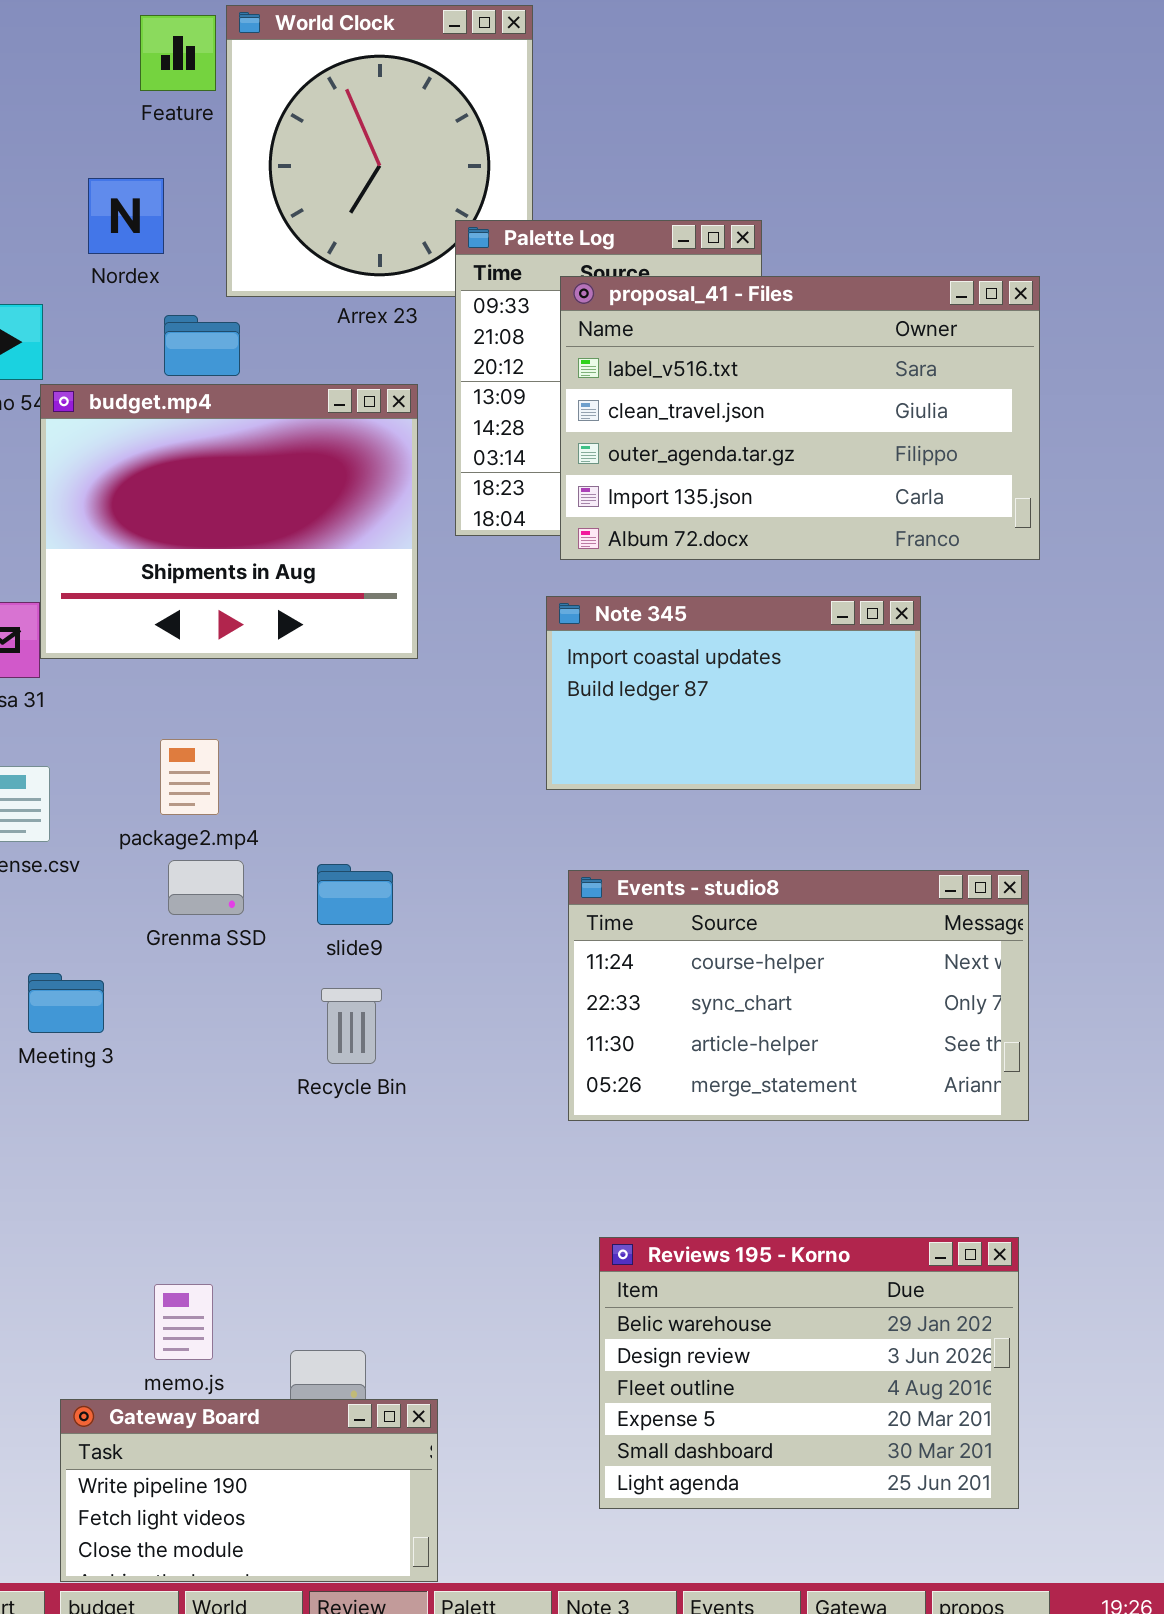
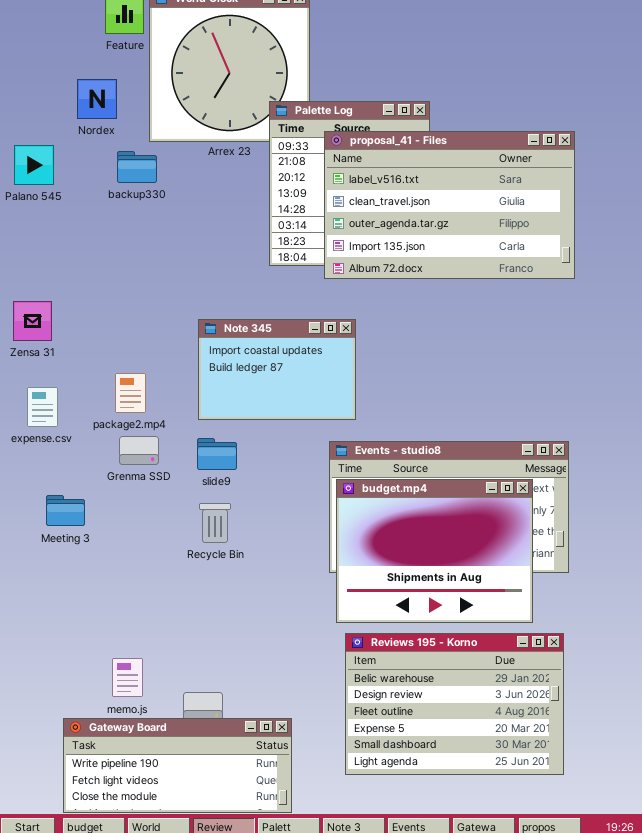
budget.mp4: [40,384,418,659] -> [336,479,533,623], moved
Note 345: [546,596,921,790] -> [198,319,356,420], moved, resized
Gateway Board: [60,1399,438,1582] -> [63,718,292,813], resized

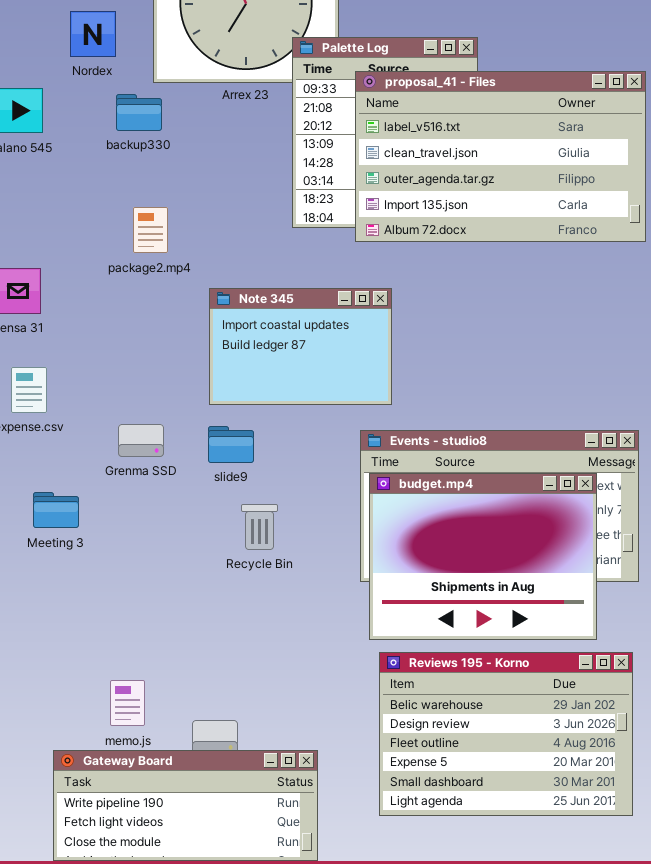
package2.mp4: [115,373,146,413] -> [133,207,168,253], moved
Recycle Bin: [199,503,231,543] -> [241,504,278,550], moved

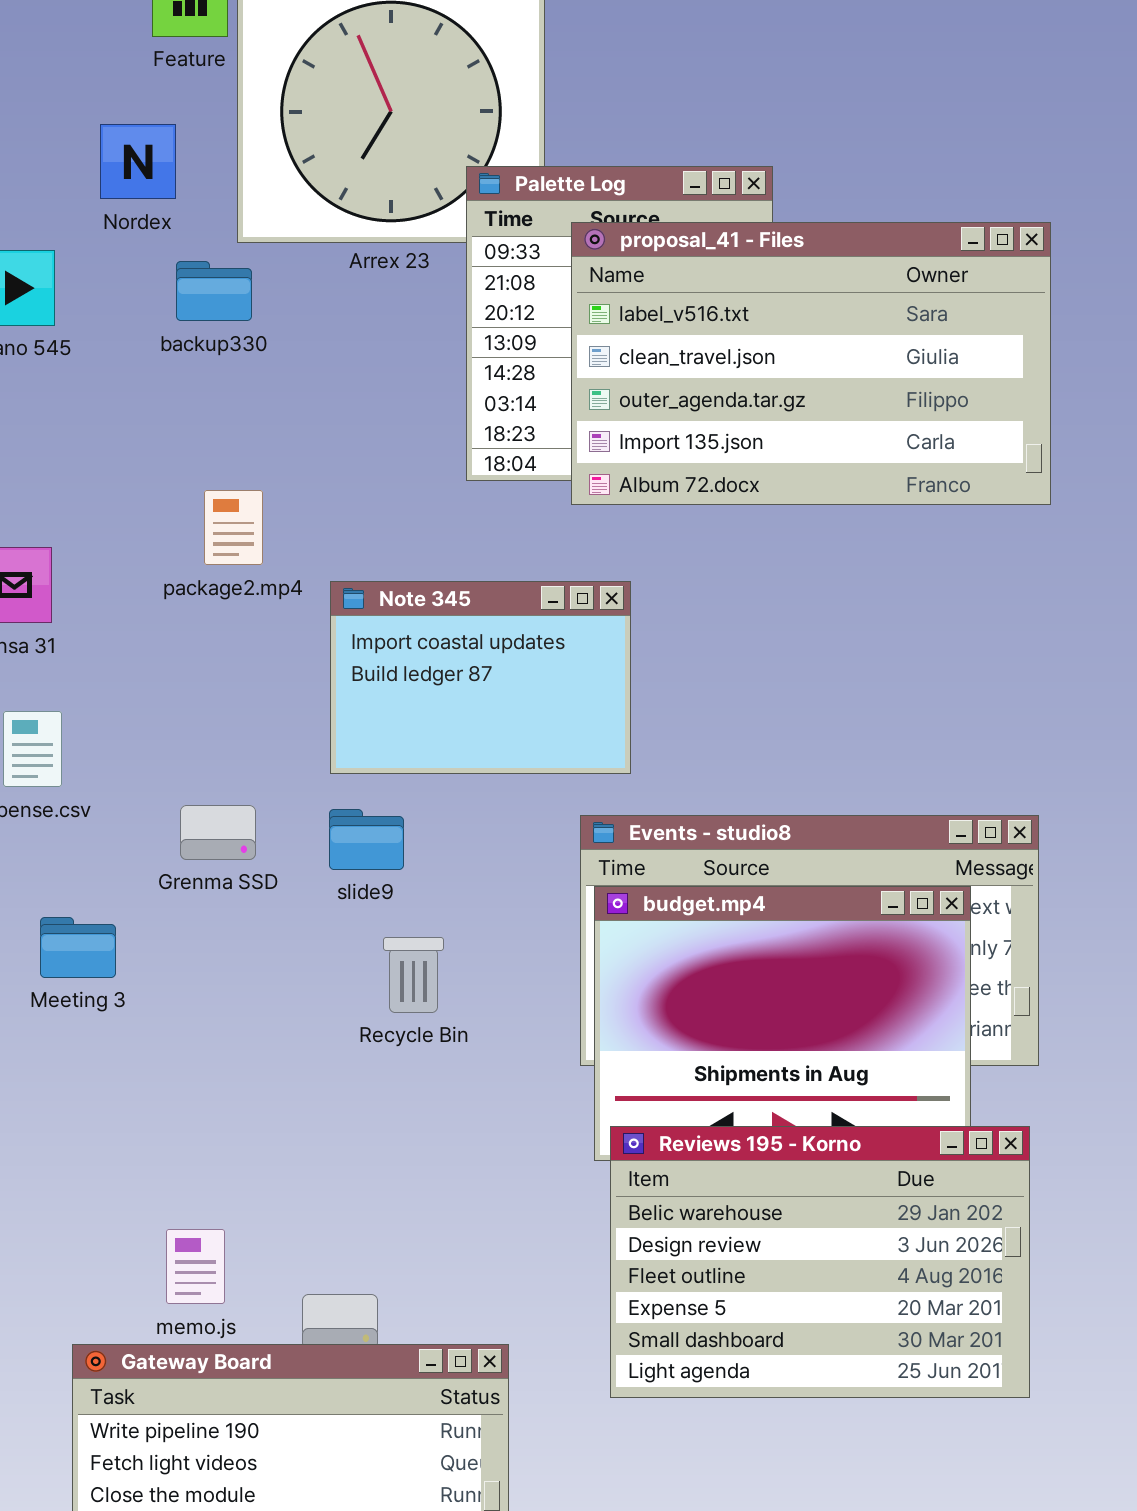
package2.mp4: [133,207,168,253] -> [204,490,263,565], moved
Reviews 195 - Korno: [379,652,633,816] -> [610,1126,1030,1398], moved

